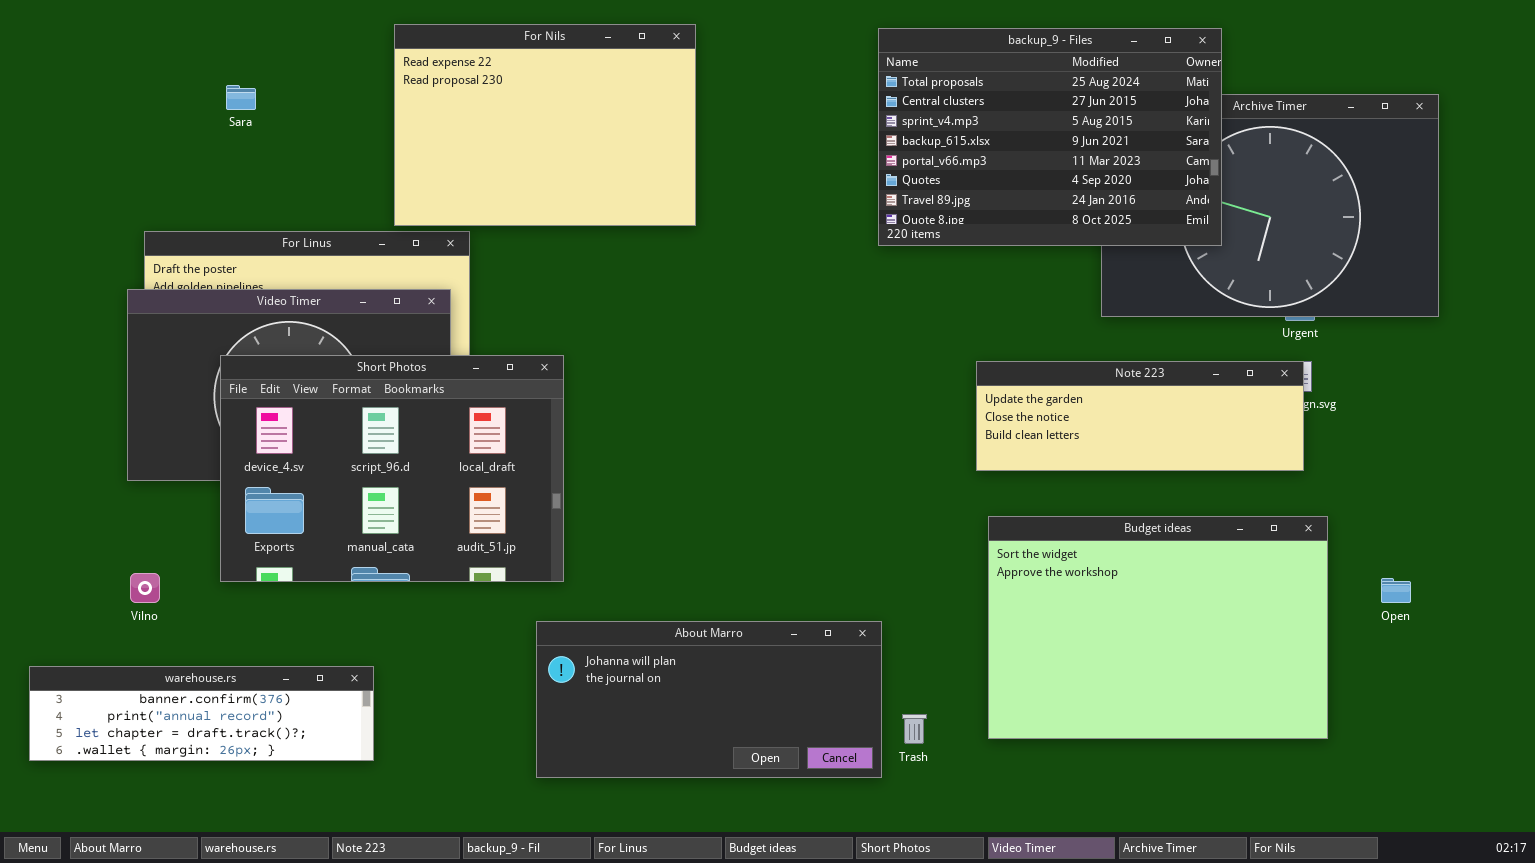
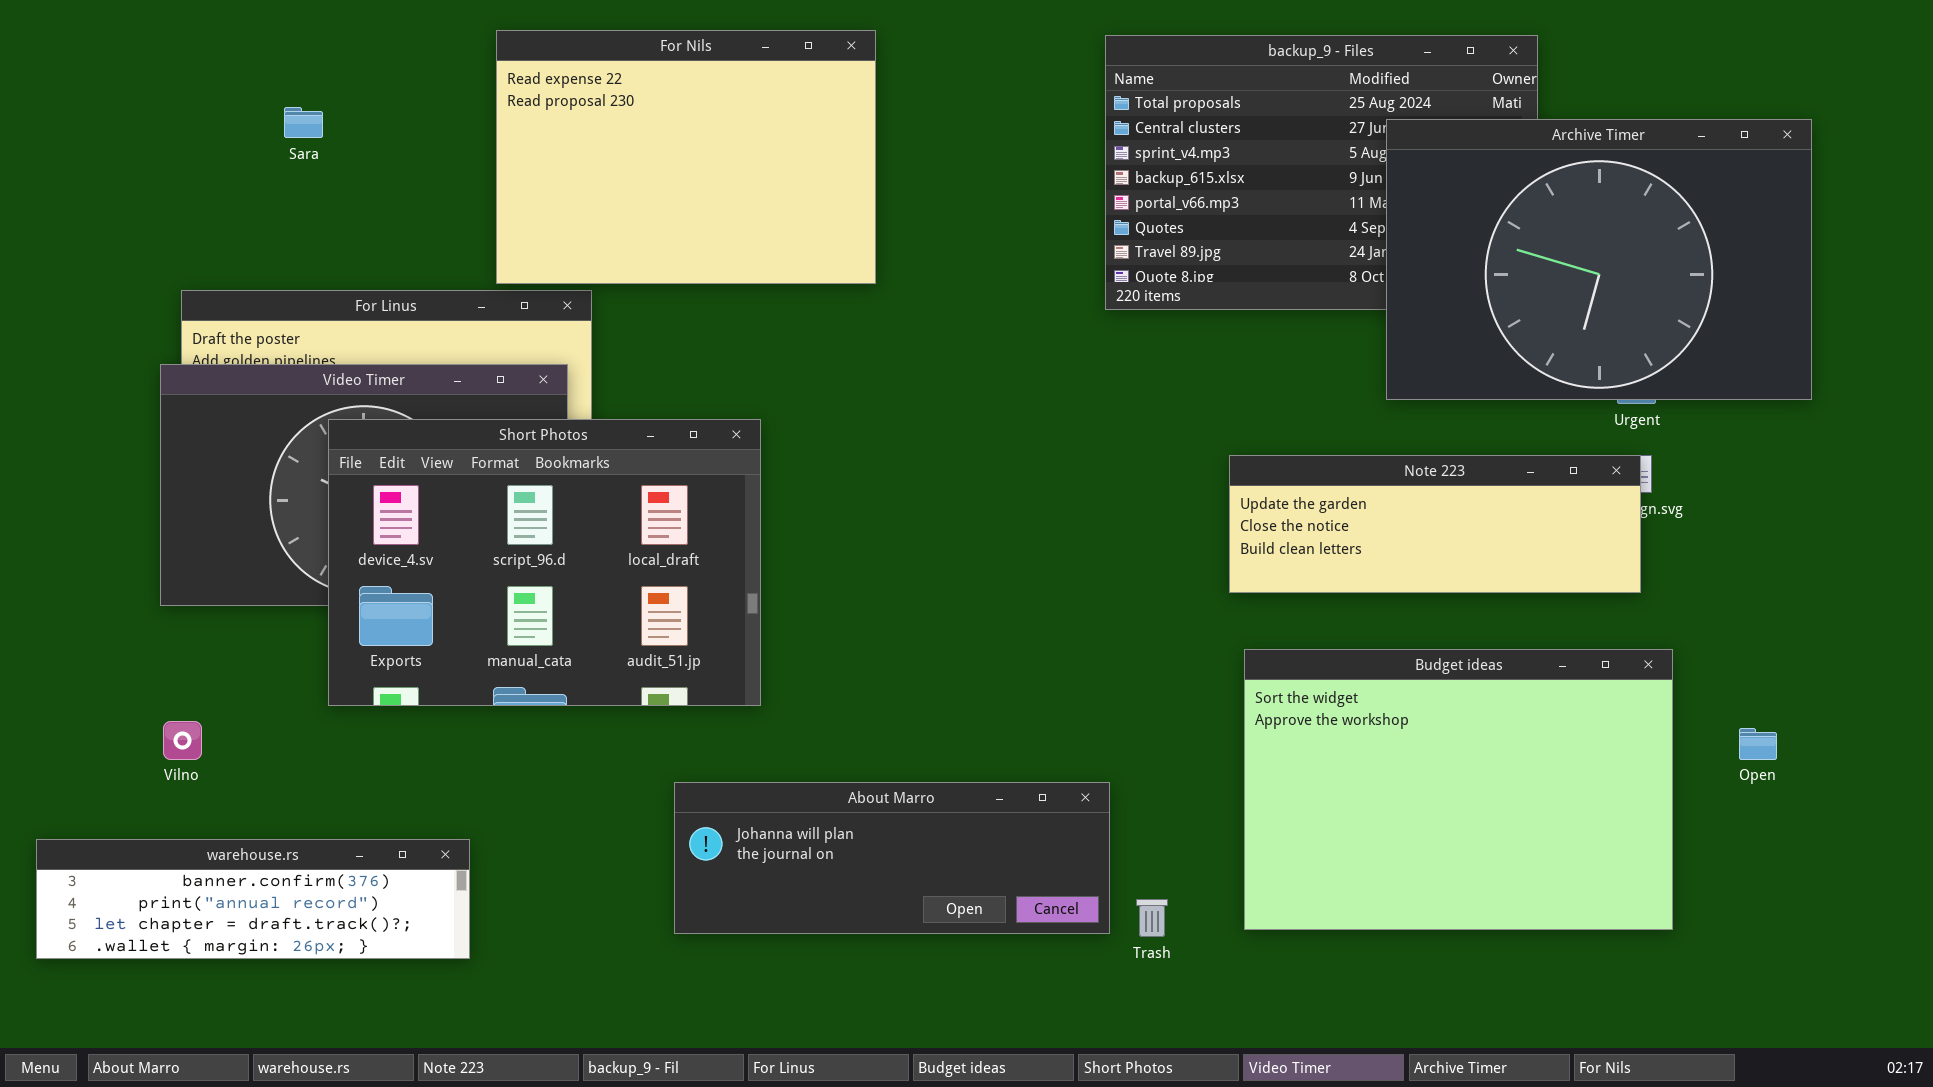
Archive Timer: [1101,94,1439,317] -> [1386,119,1812,400], raised
Short Photos: [220,355,564,582] -> [328,419,761,706], moved
About Marro: [536,621,882,778] -> [674,782,1110,934], resized

